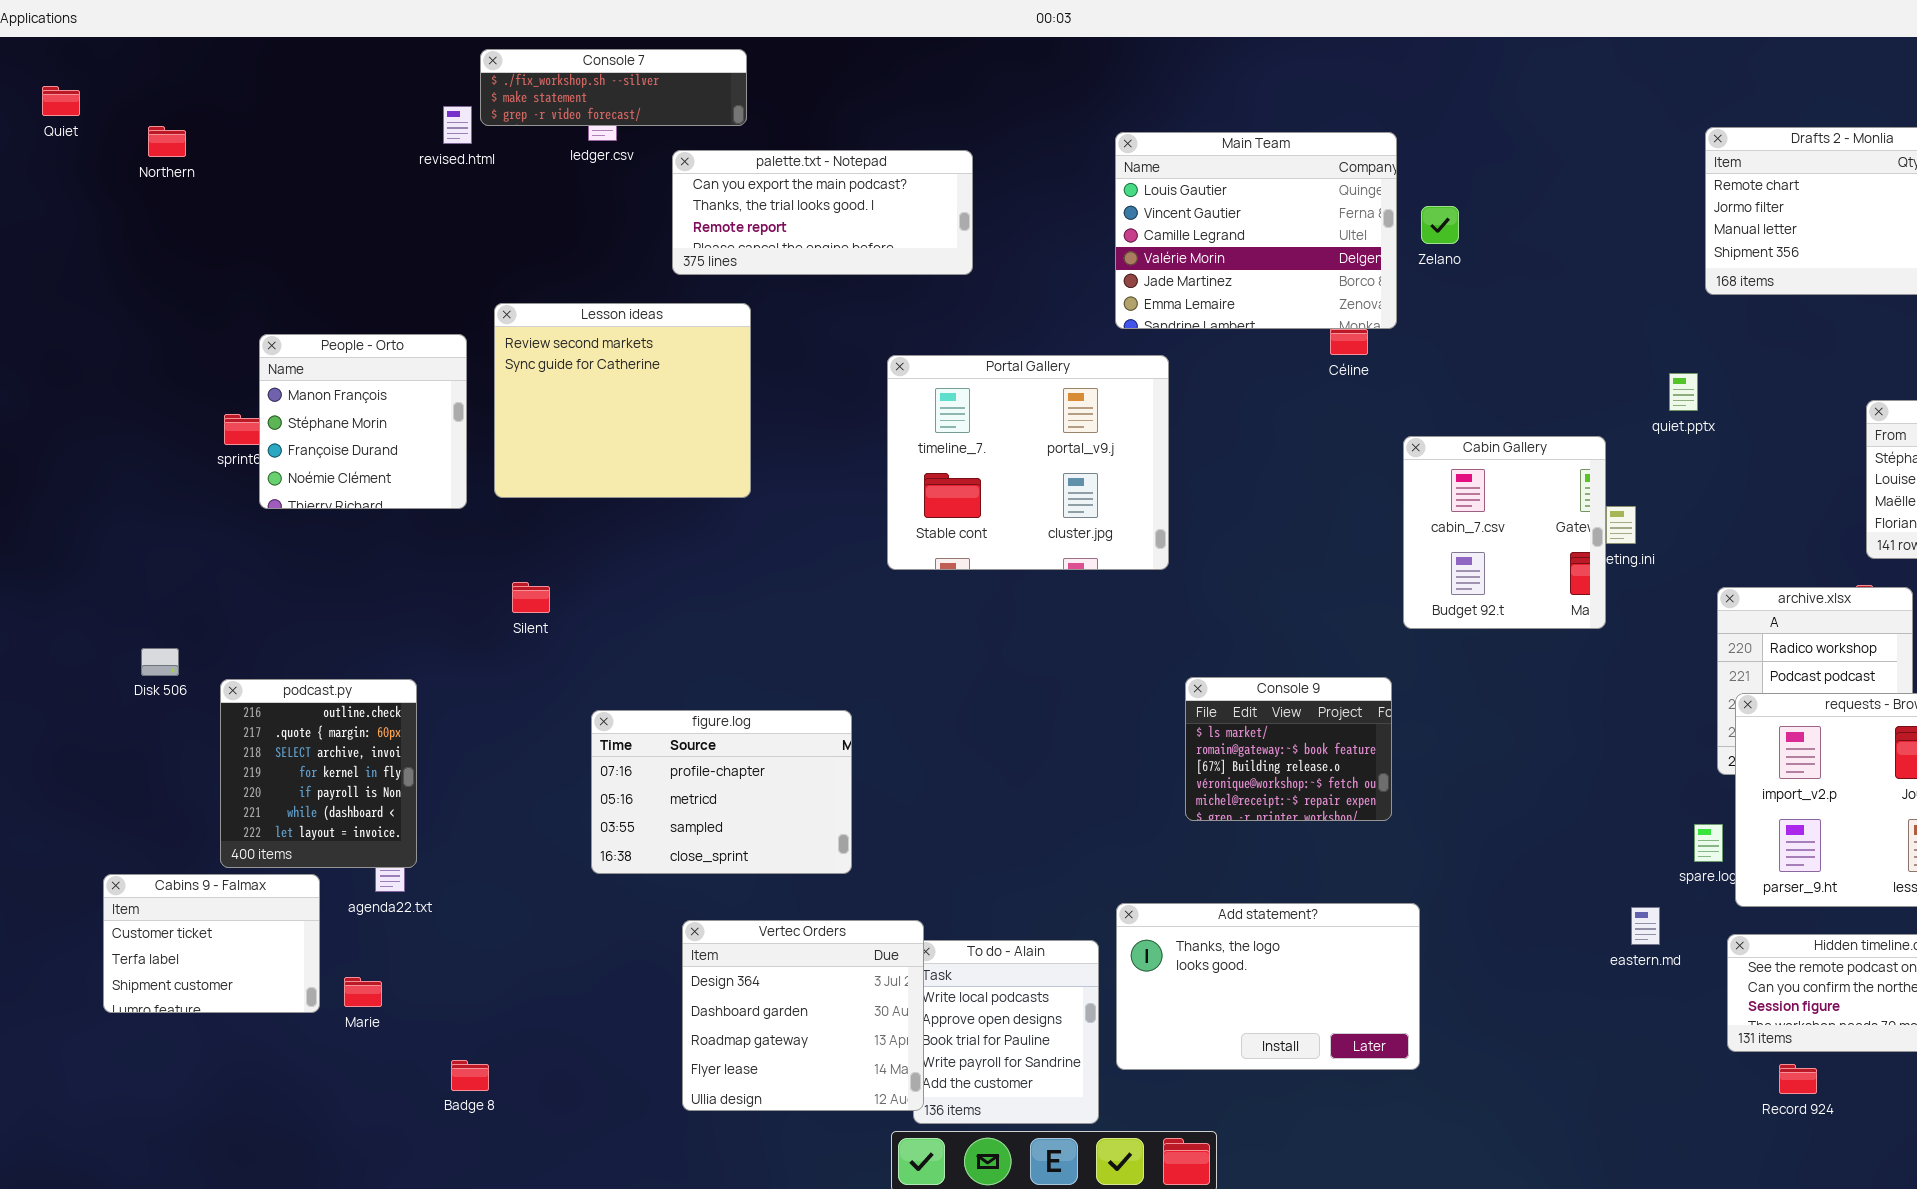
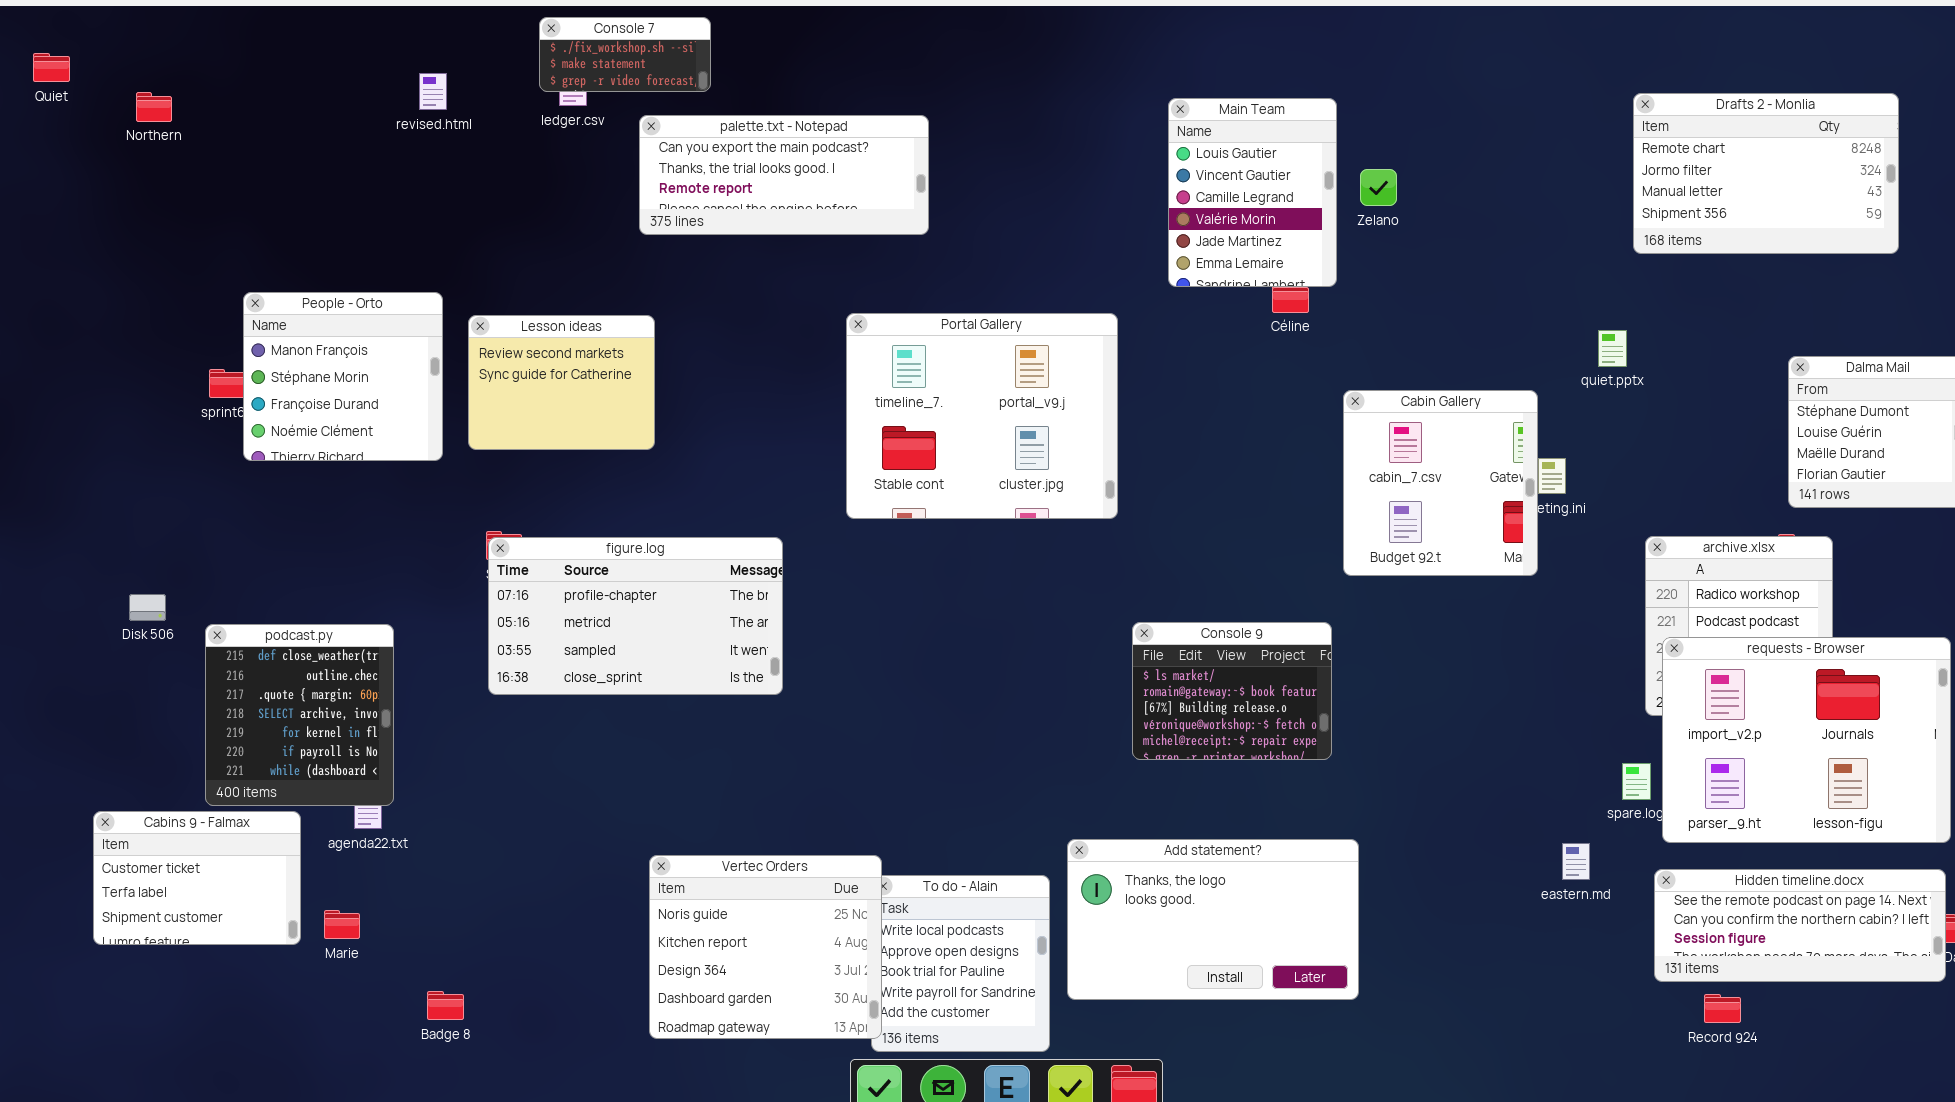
Console 7: [480,49,747,126] -> [539,17,711,92], resized
Main Team: [1115,132,1397,329] -> [1168,98,1337,287], resized
Lesson ideas: [494,303,751,498] -> [468,315,655,450], resized
podcast.py: [220,679,417,868] -> [205,624,394,806], scrolled up 1 row
figure.log: [591,710,852,874] -> [488,537,783,695], moved, resized
Vertec Orders: [682,920,924,1111] -> [649,855,882,1039], scrolled up 2 rows

